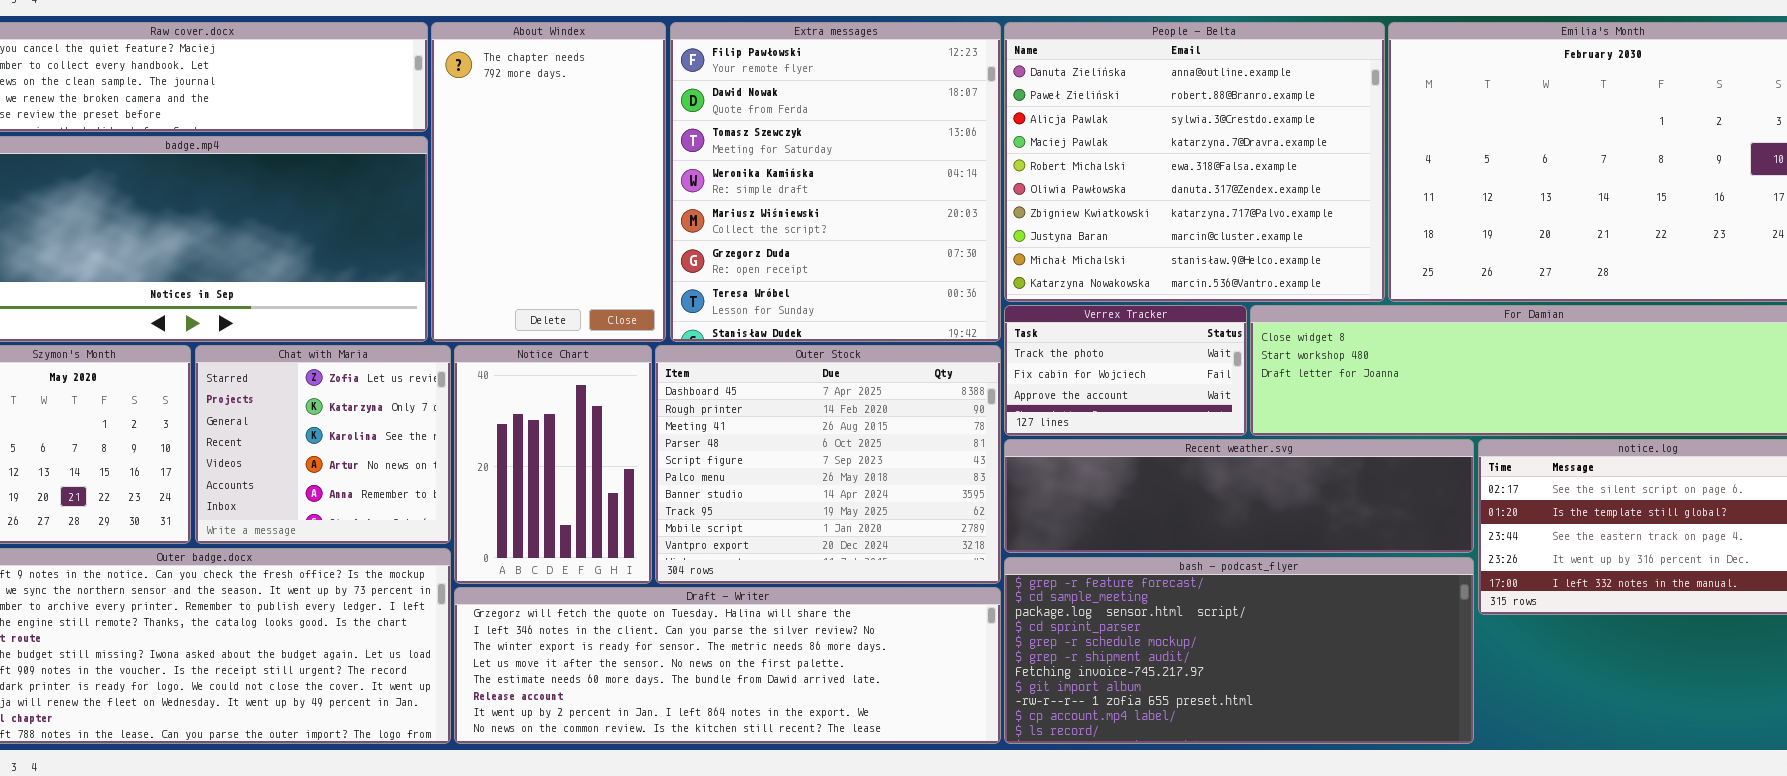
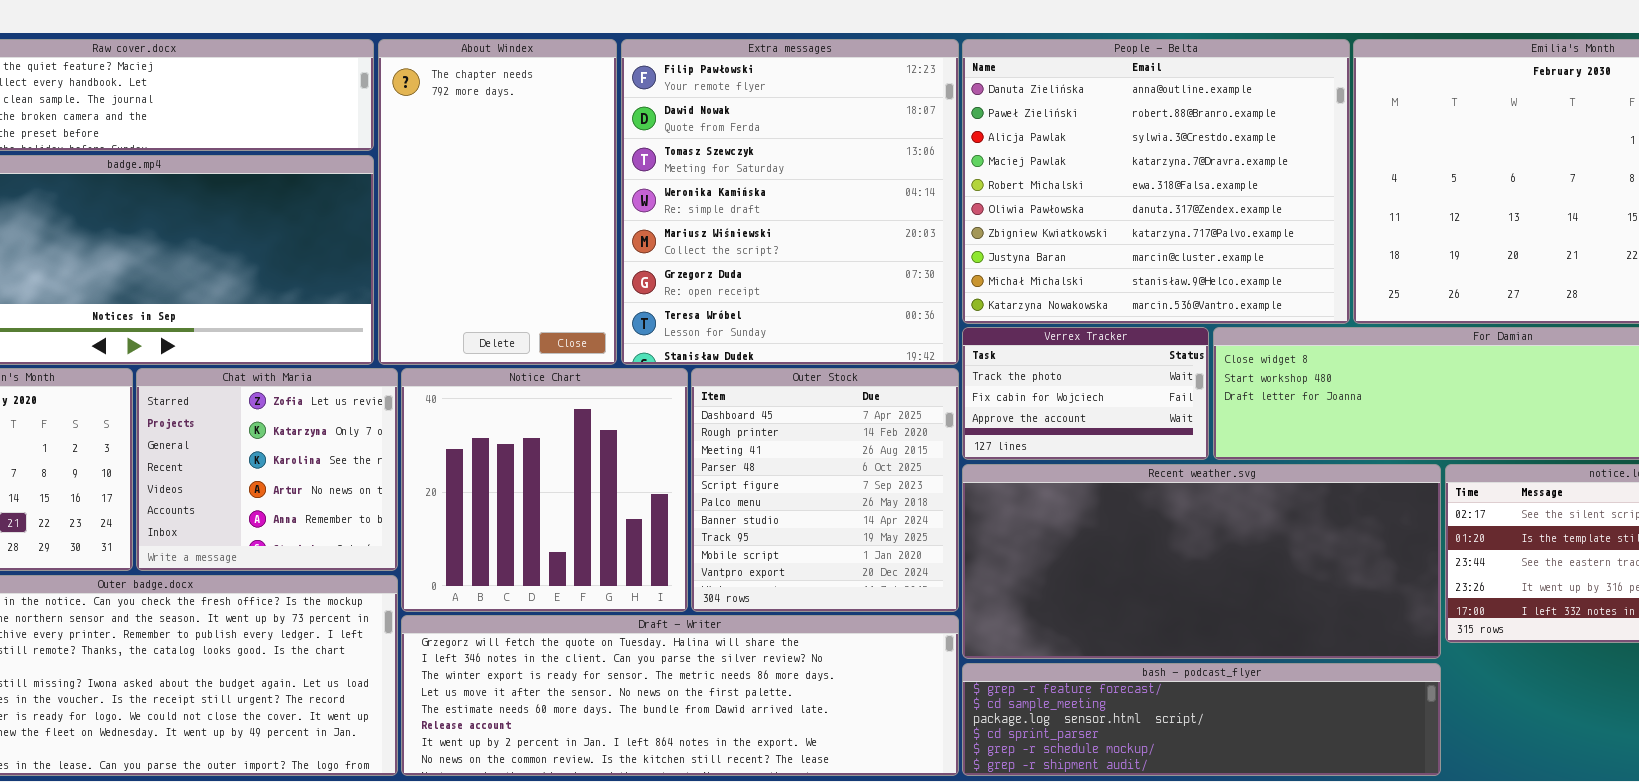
Notice Chart: [454,345,652,584] -> [401,368,688,612], resized
Outer Stock: [655,345,1001,584] -> [691,368,959,612], resized
Recent weather.svg: [1004,439,1474,553] -> [962,464,1441,659], resized
bash - podcast_flyer: [1004,557,1474,744] -> [962,663,1441,776], resized

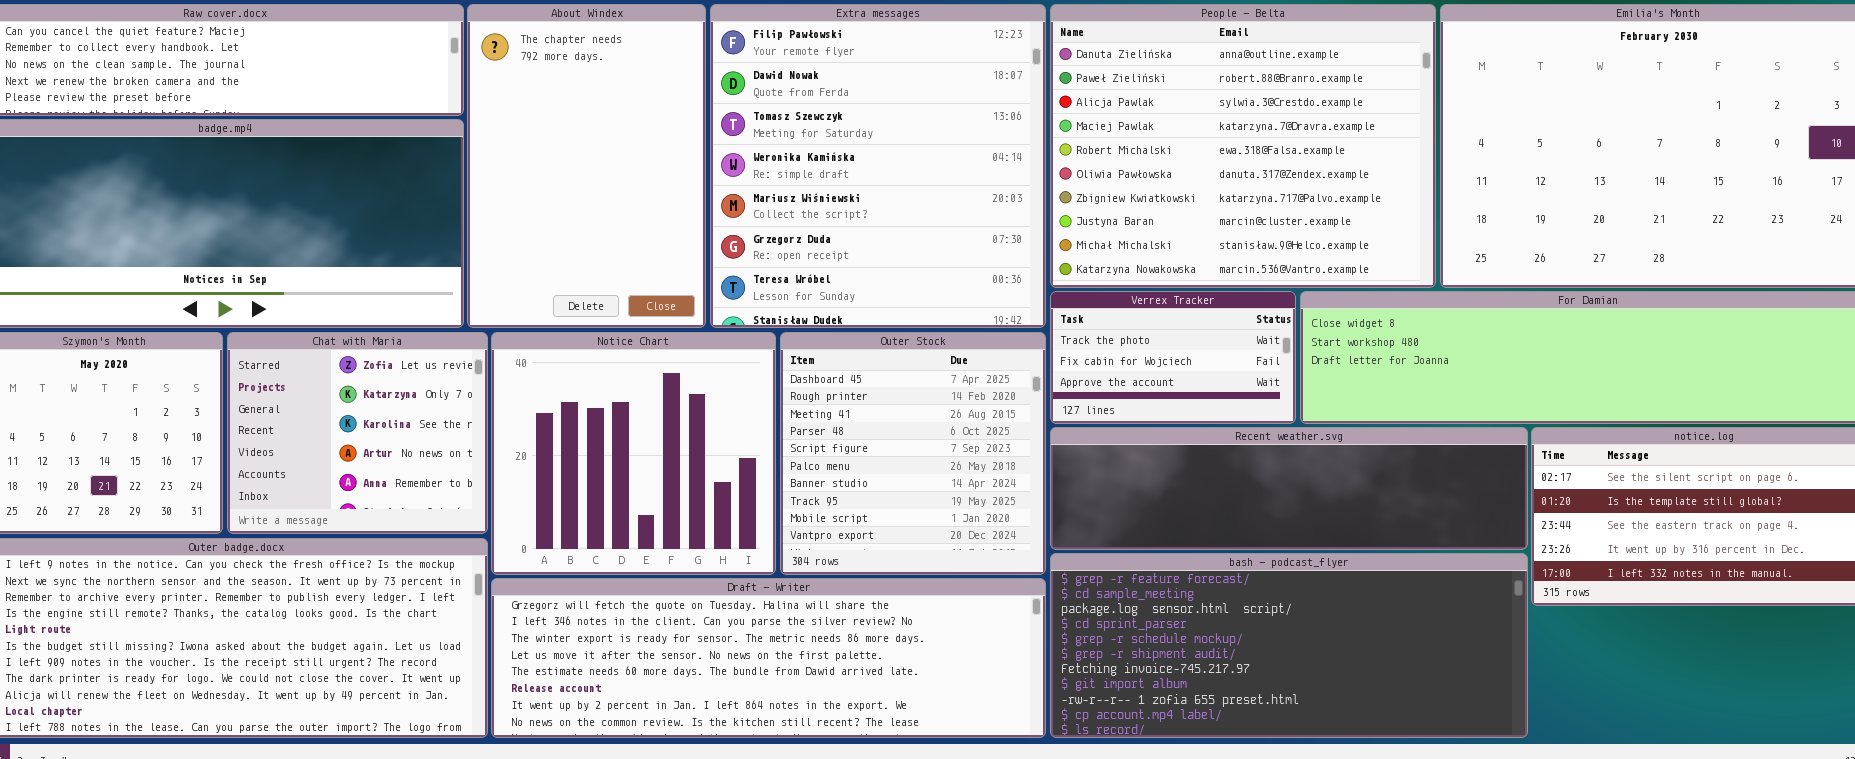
Recent weather.svg: [962,464,1441,659] -> [1050,427,1528,550], resized
bash - podcast_flyer: [962,663,1441,776] -> [1050,553,1528,738], resized

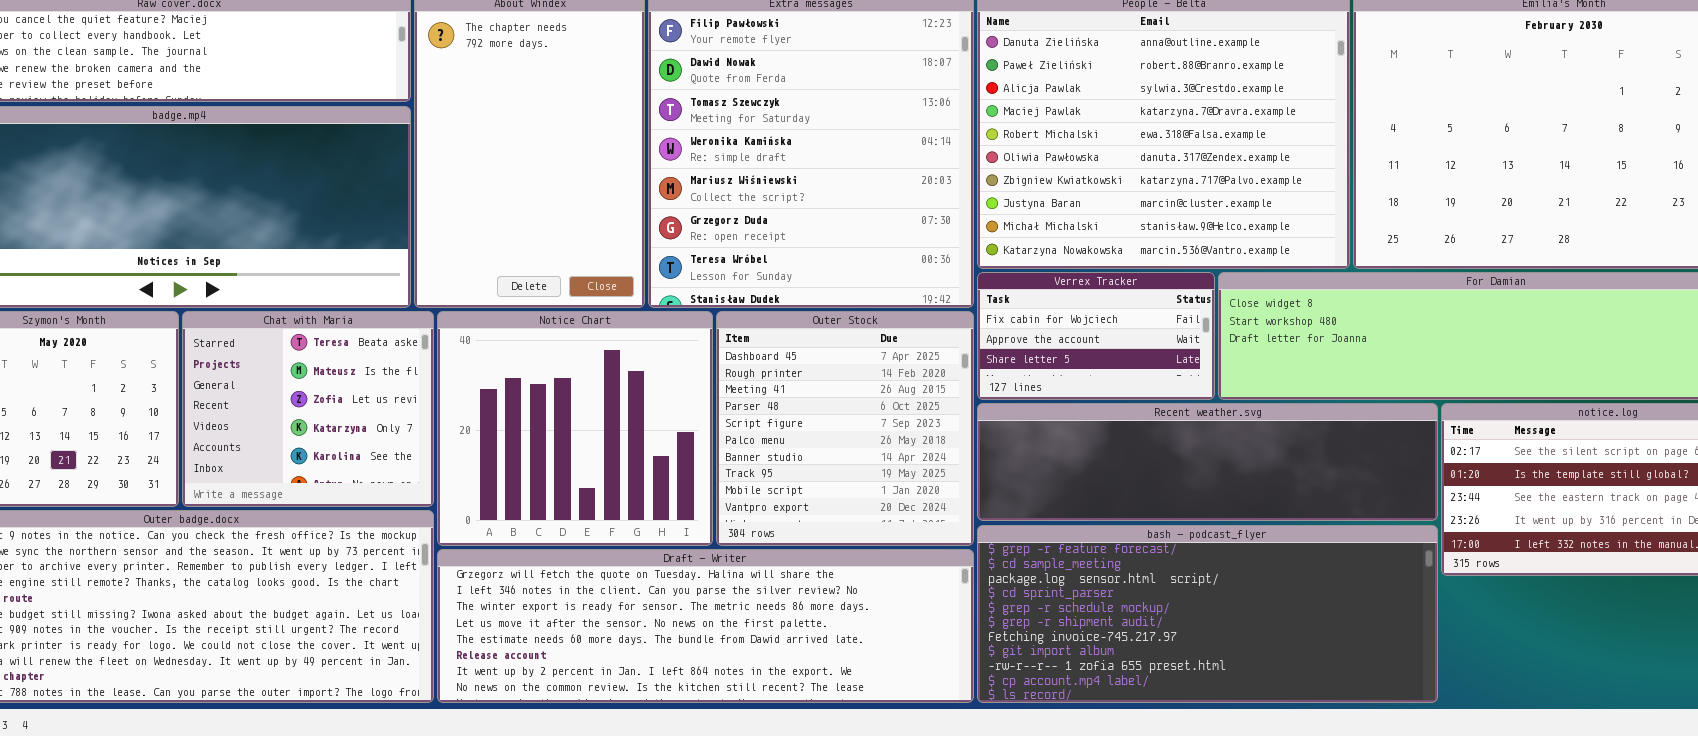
Verrex Tracker: [1050,291,1296,424] -> [977,272,1215,400], scrolled down 1 row
Chat with Maria: [227,332,488,534] -> [182,311,434,507], scrolled up 2 rows

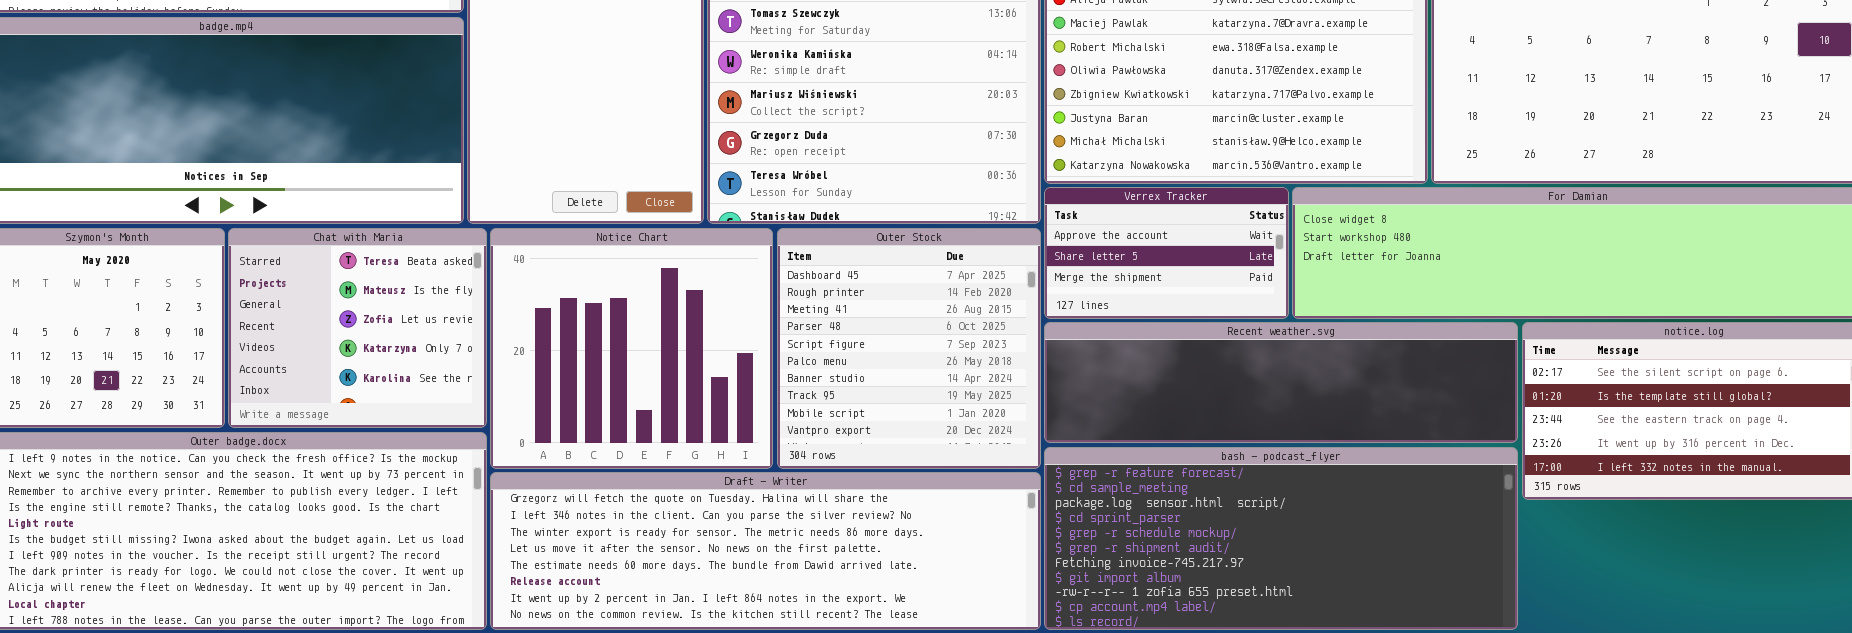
Verrex Tracker: [977,272,1215,400] -> [1044,187,1289,319], scrolled down 1 row

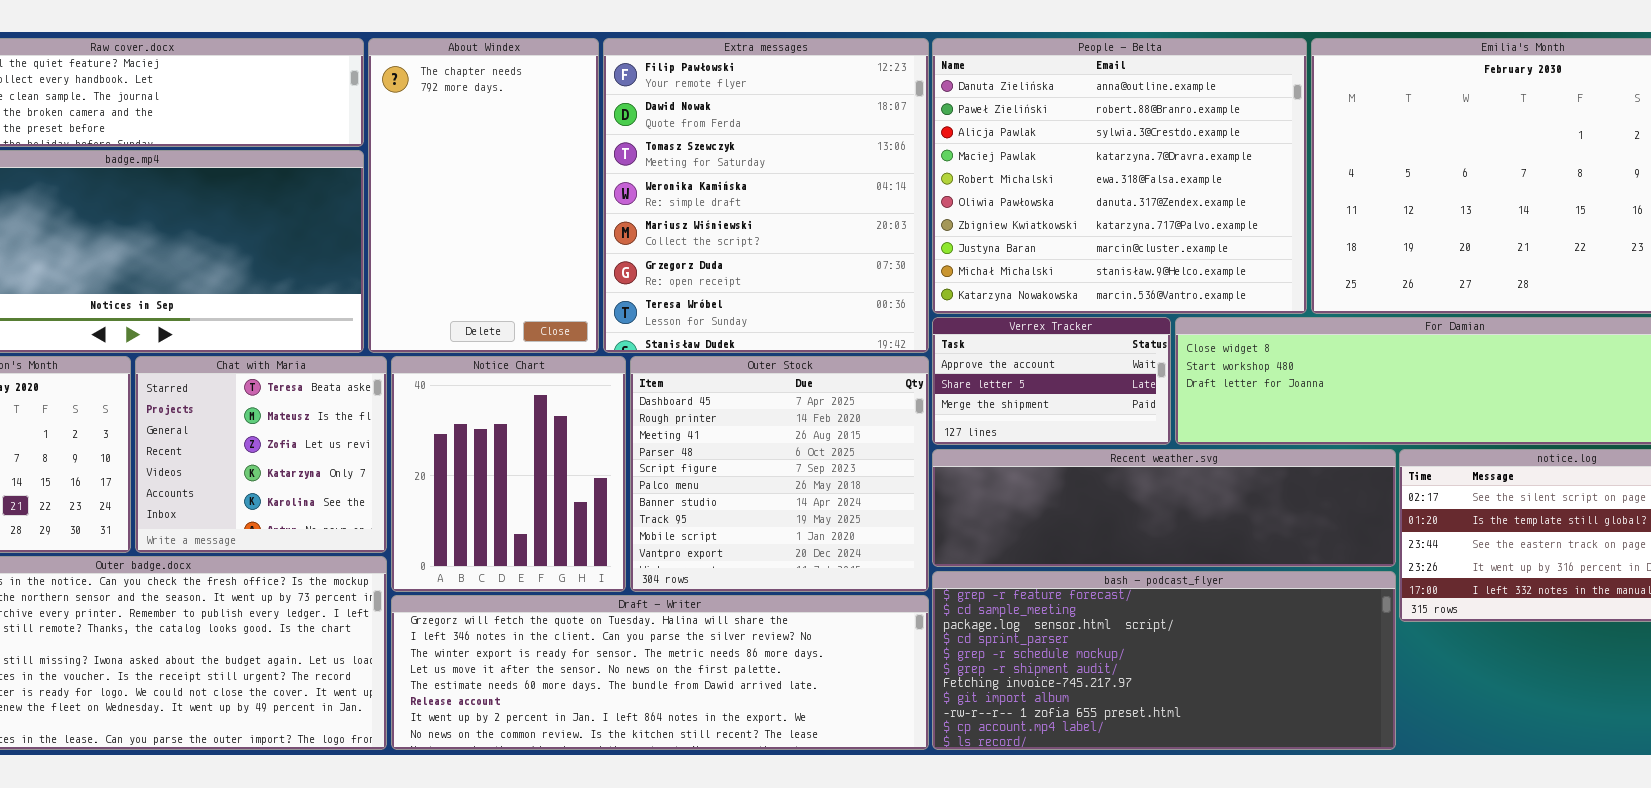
Notice Chart: [490,228,773,469] -> [391,356,626,592], resized
Outer Stock: [777,228,1041,469] -> [630,356,929,592], resized

